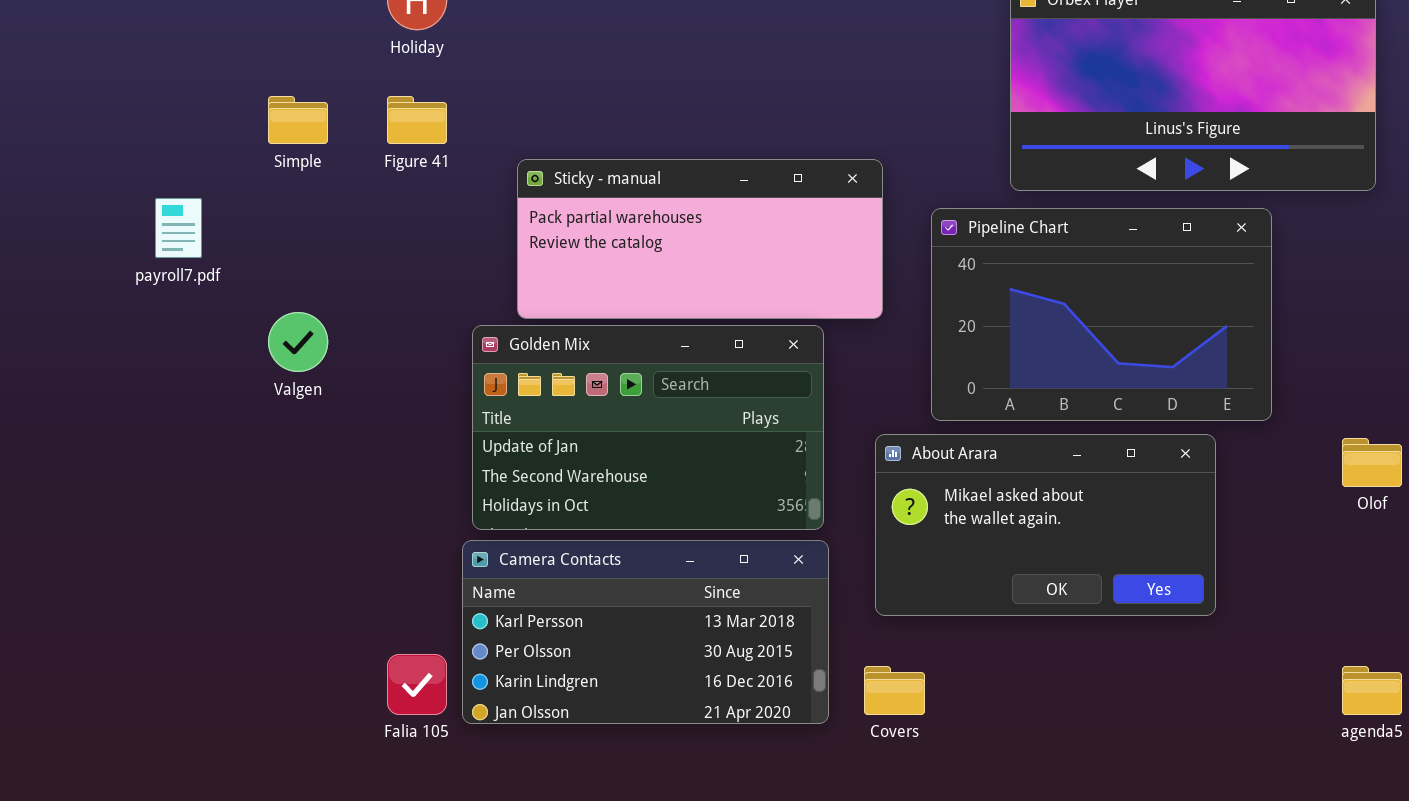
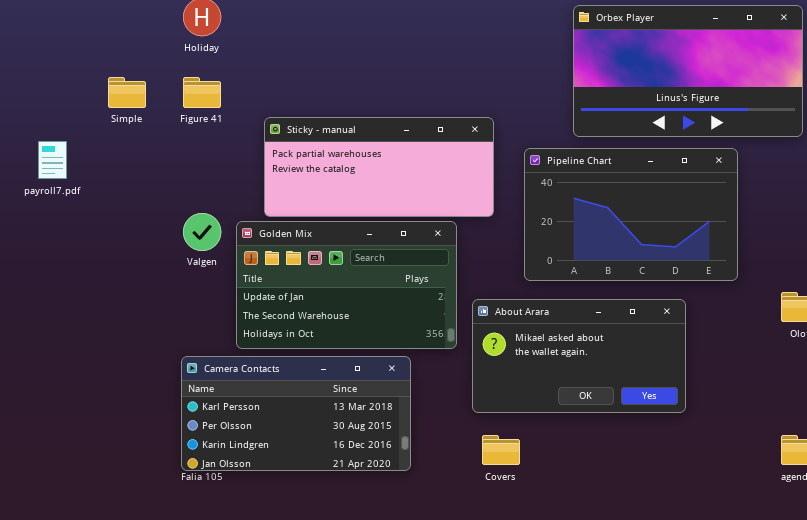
Valgen: [268,312,328,372] -> [183,213,221,251], moved
About Arara: [875,434,1216,616] -> [472,299,686,413], moved
Camera Contacts: [462,540,829,724] -> [181,356,411,471], moved

